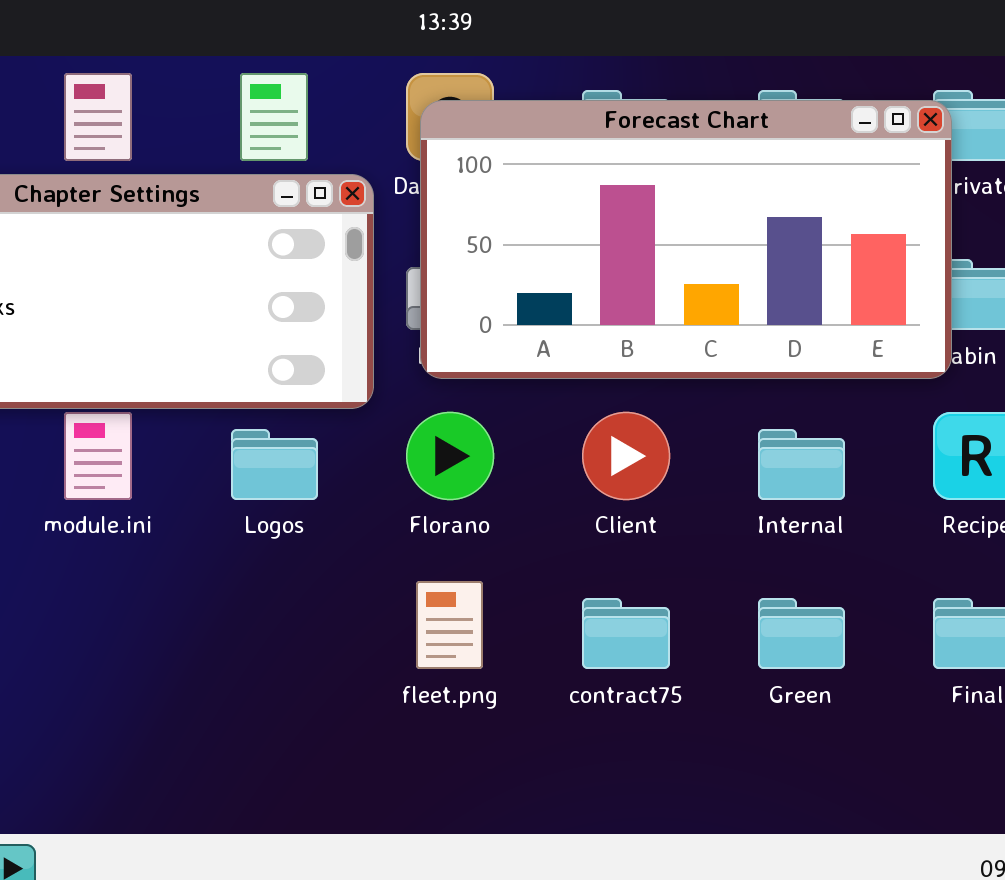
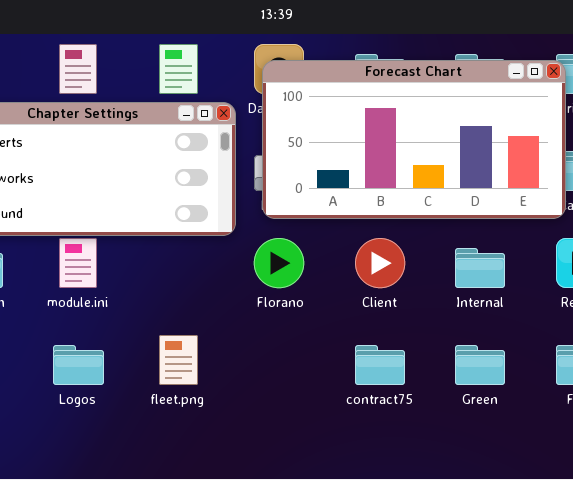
Logos: [231,429,318,500] -> [53,345,104,385], moved
fleet.png: [416,581,483,669] -> [159,335,198,385], moved

